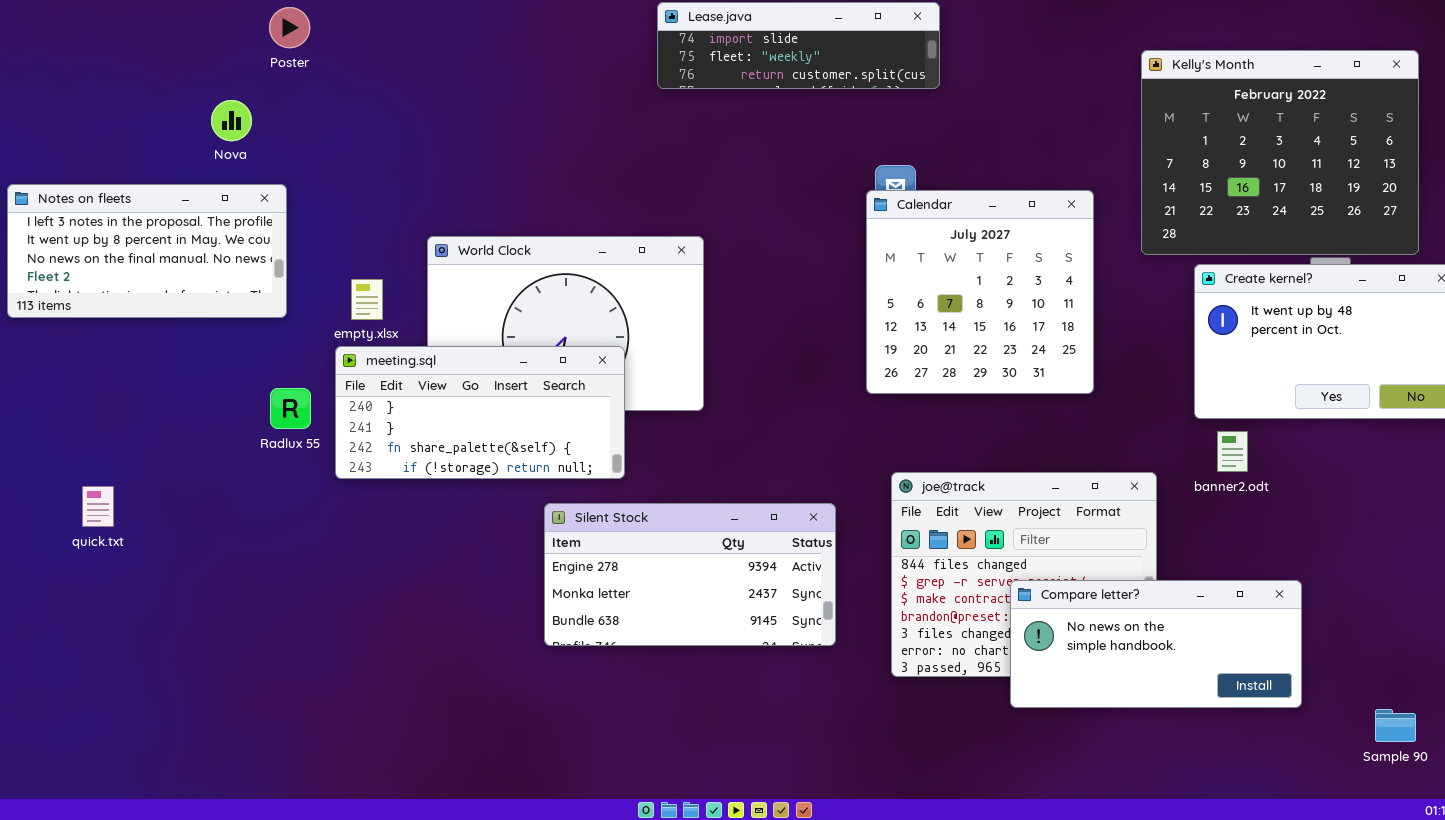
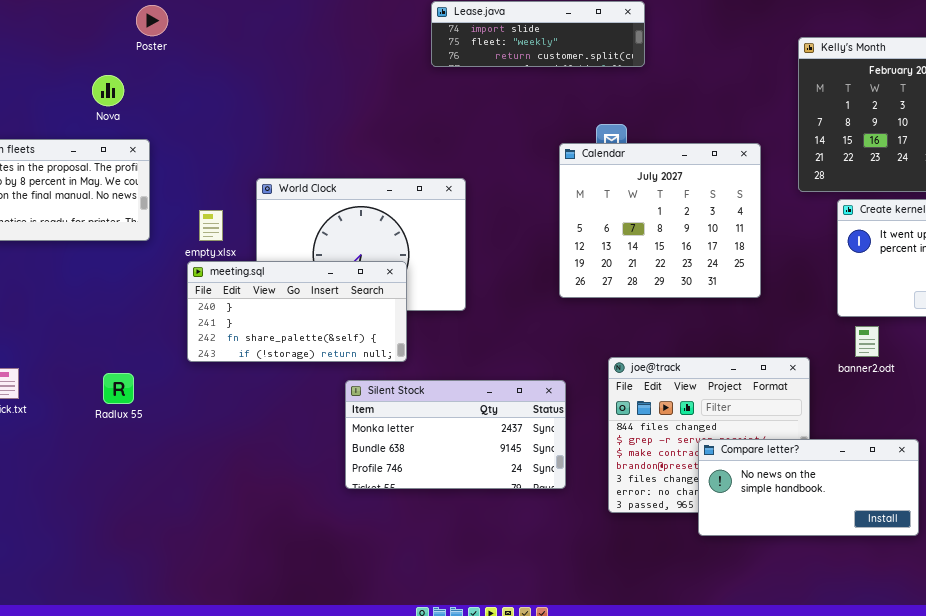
Calendar: [866,190,1094,394] -> [559,143,761,298], resized
Radlux 55: [270,388,311,429] -> [103,373,134,404], moved
Silent Stock: [544,503,836,646] -> [345,380,566,489], scrolled down 1 row

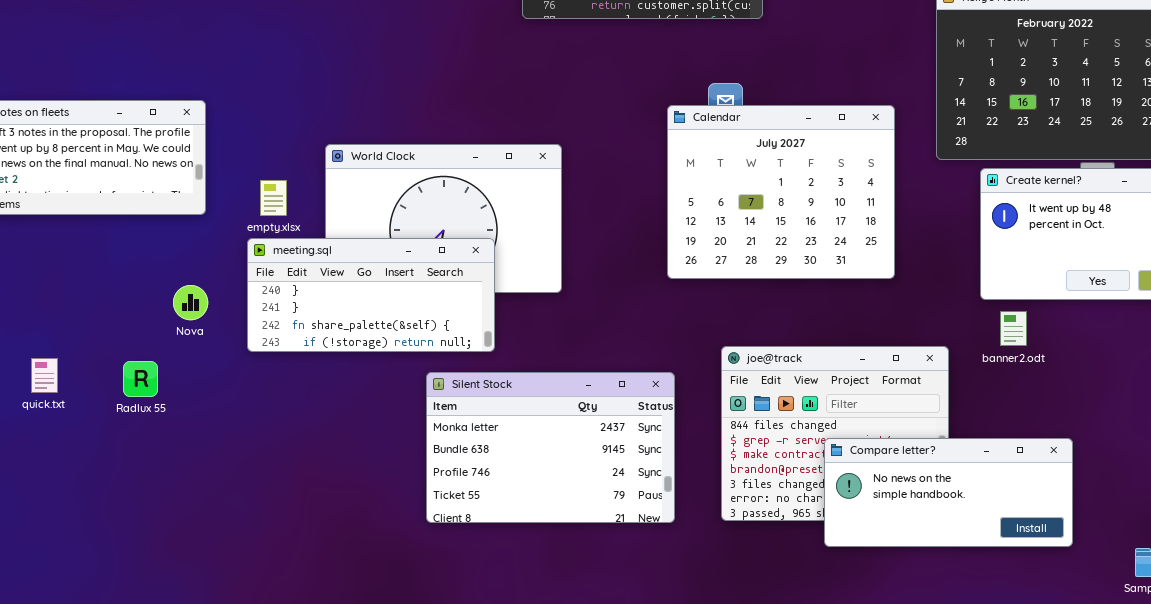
Nova: [92,75,124,106] -> [173,285,208,320], moved
Radlux 55: [103,373,134,404] -> [123,361,158,397], moved
Silent Stock: [345,380,566,489] -> [426,372,675,523], resized

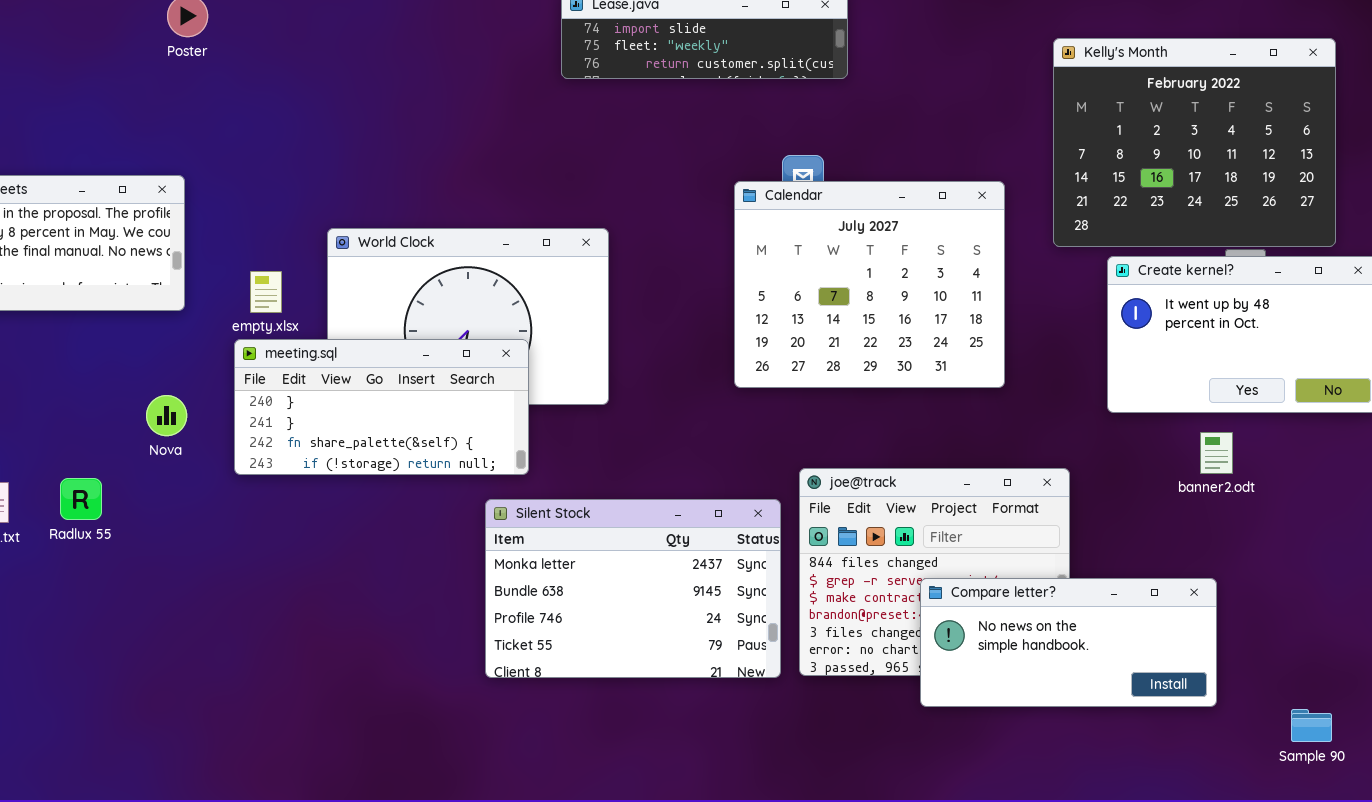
banner2.odt: [1000,311,1027,346] -> [1200,432,1233,474], moved
Radlux 55: [123,361,158,397] -> [60,478,102,520], moved
Silent Stock: [426,372,675,523] -> [485,499,781,678], moved

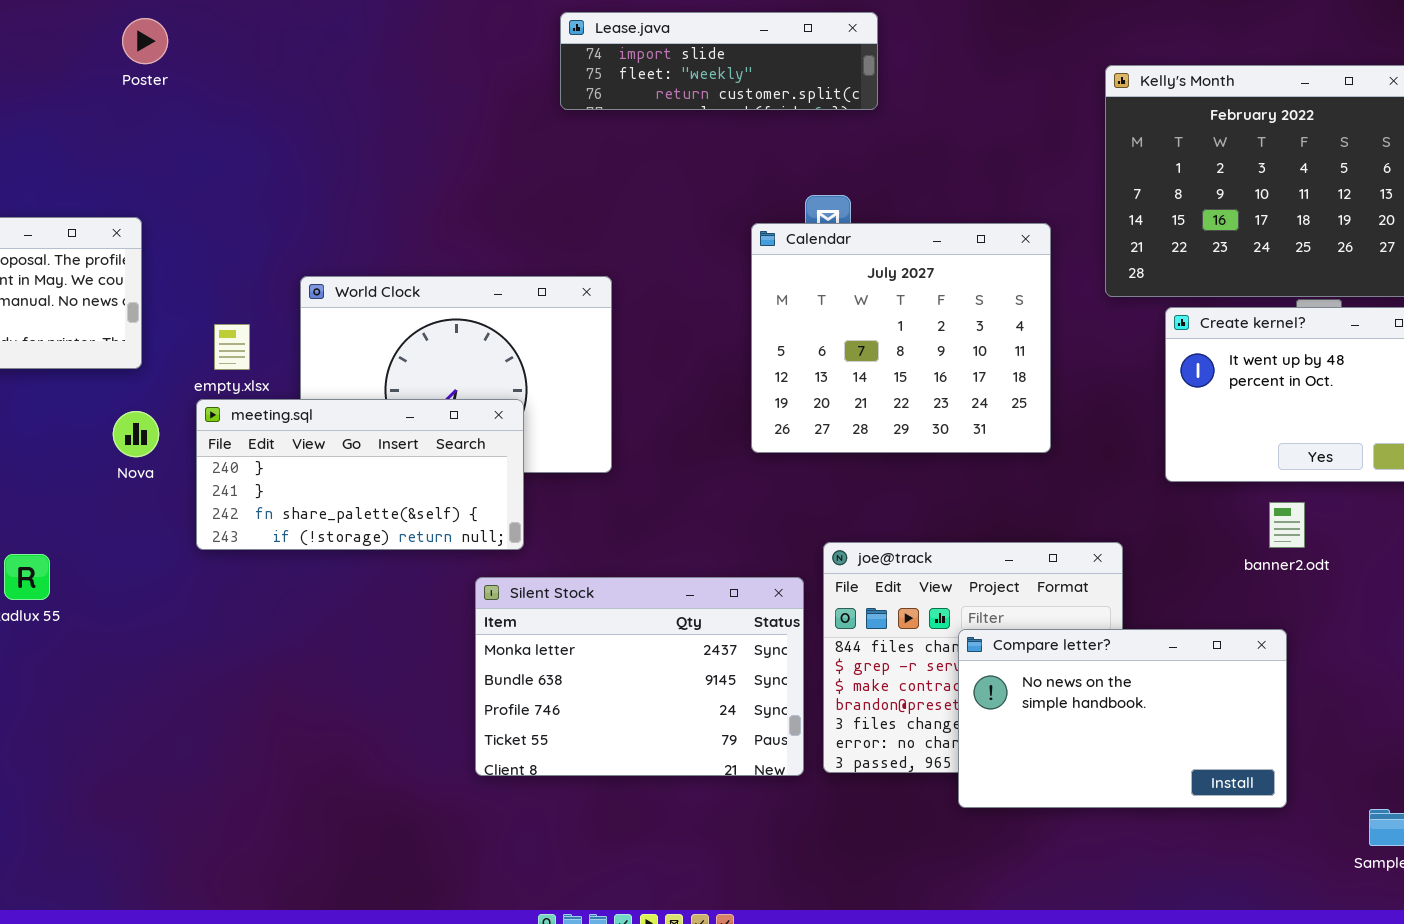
Nova: [146,395,187,436] -> [113,411,159,457], moved
Compare letter?: [920,578,1217,707] -> [958,629,1287,808], resized

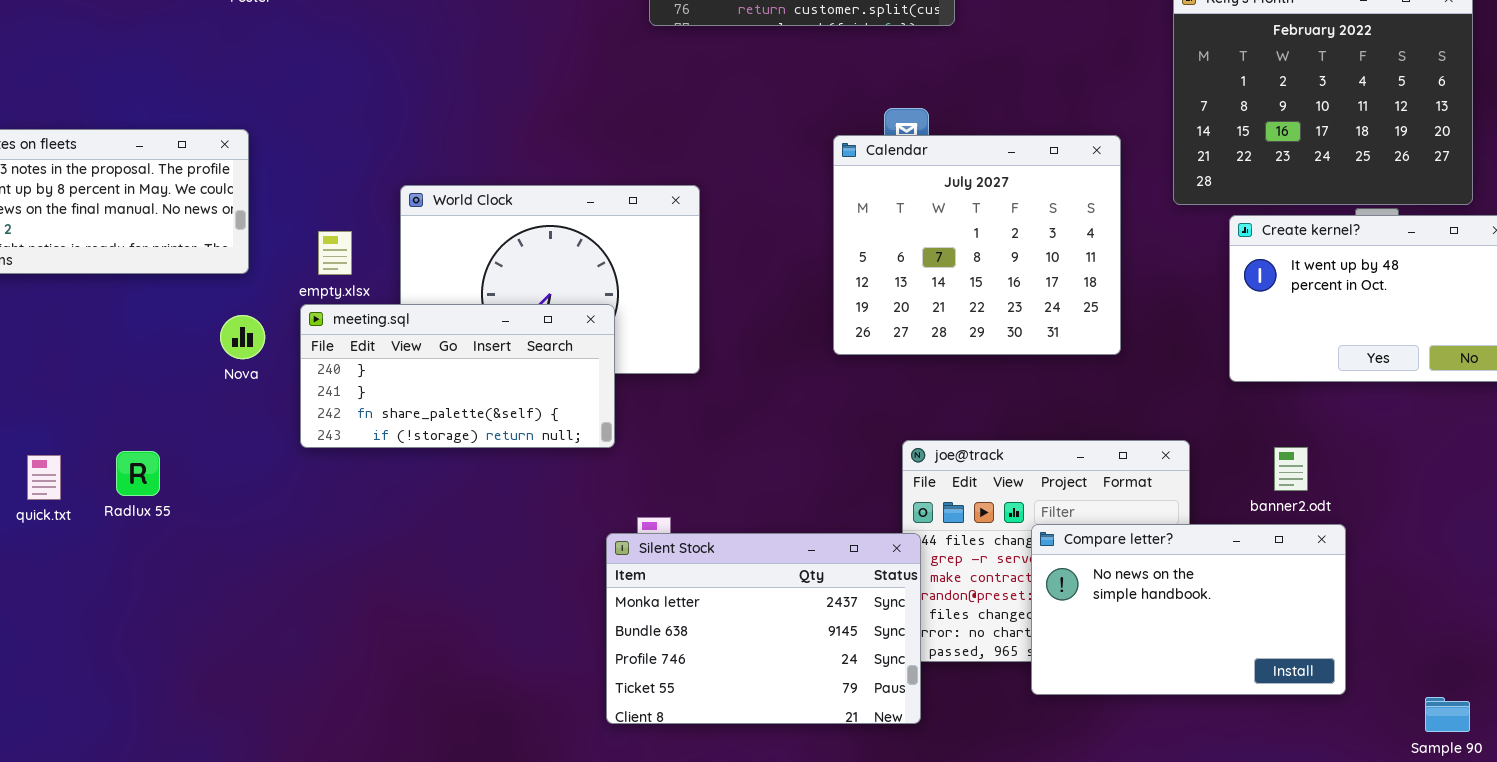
banner2.odt: [1269,502,1305,548] -> [1274,447,1308,491], moved
Silent Stock: [475,577,804,776] -> [606,533,921,724], moved

